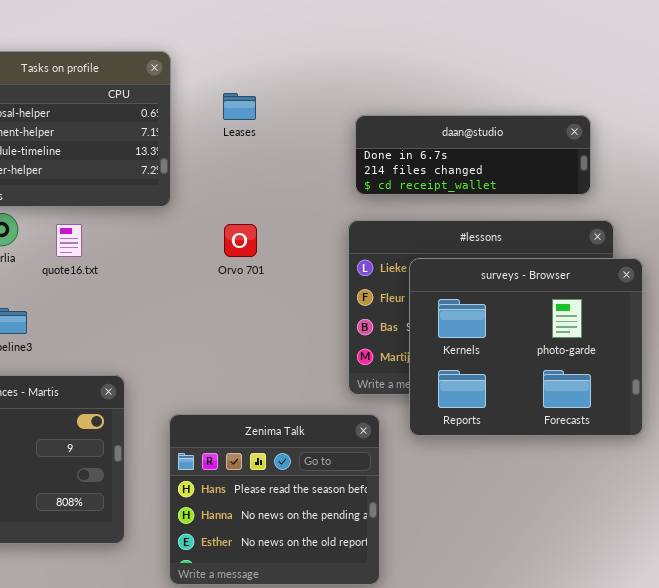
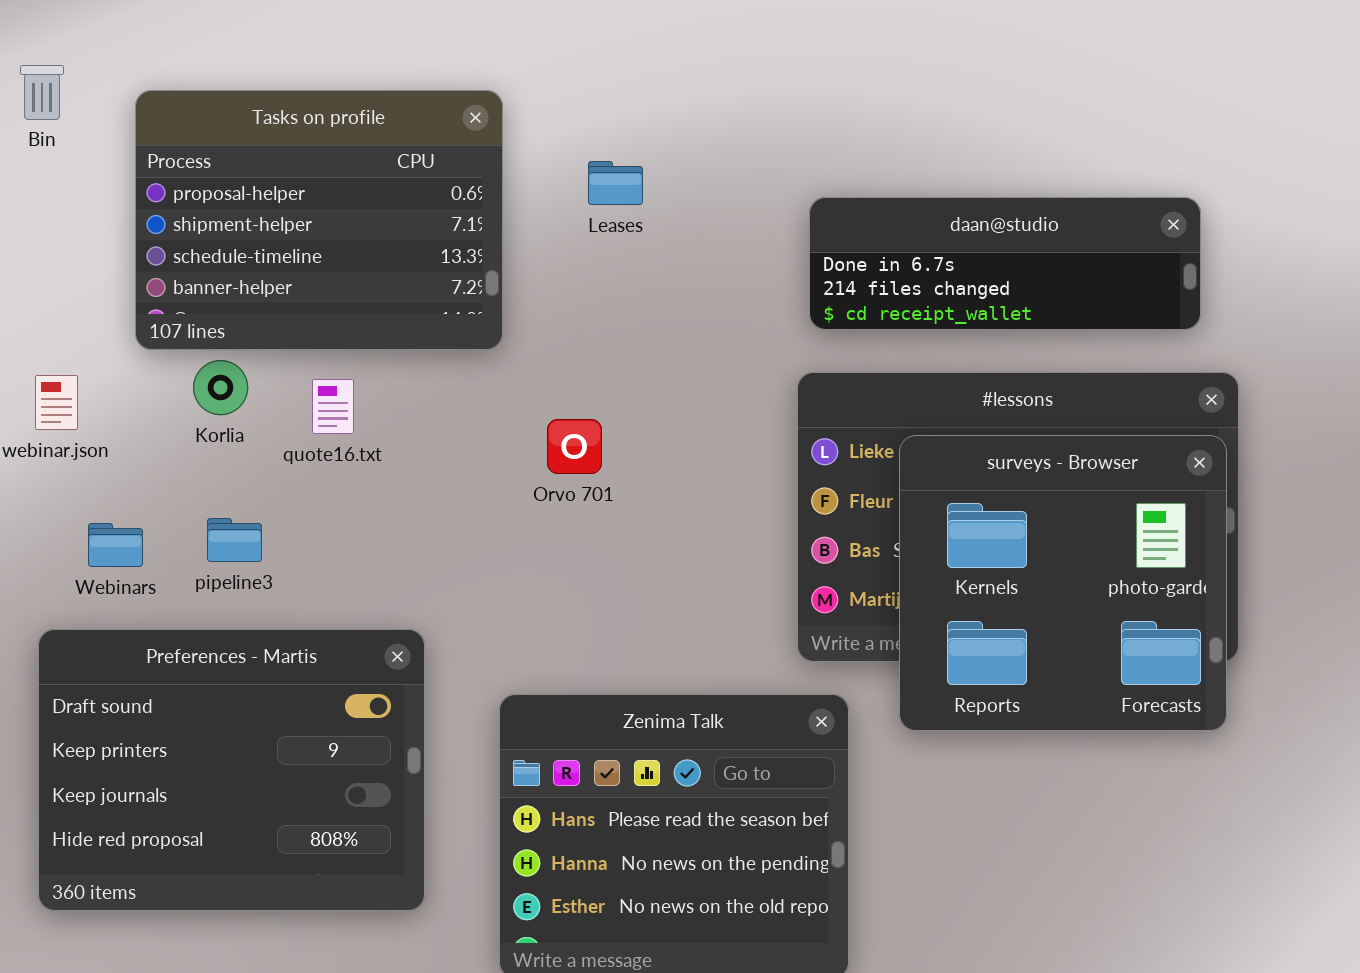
Orvo 701: [224,224,257,257] -> [547,419,602,474], moved
surveys - Browser: [409,258,643,436] -> [899,435,1227,731], resized

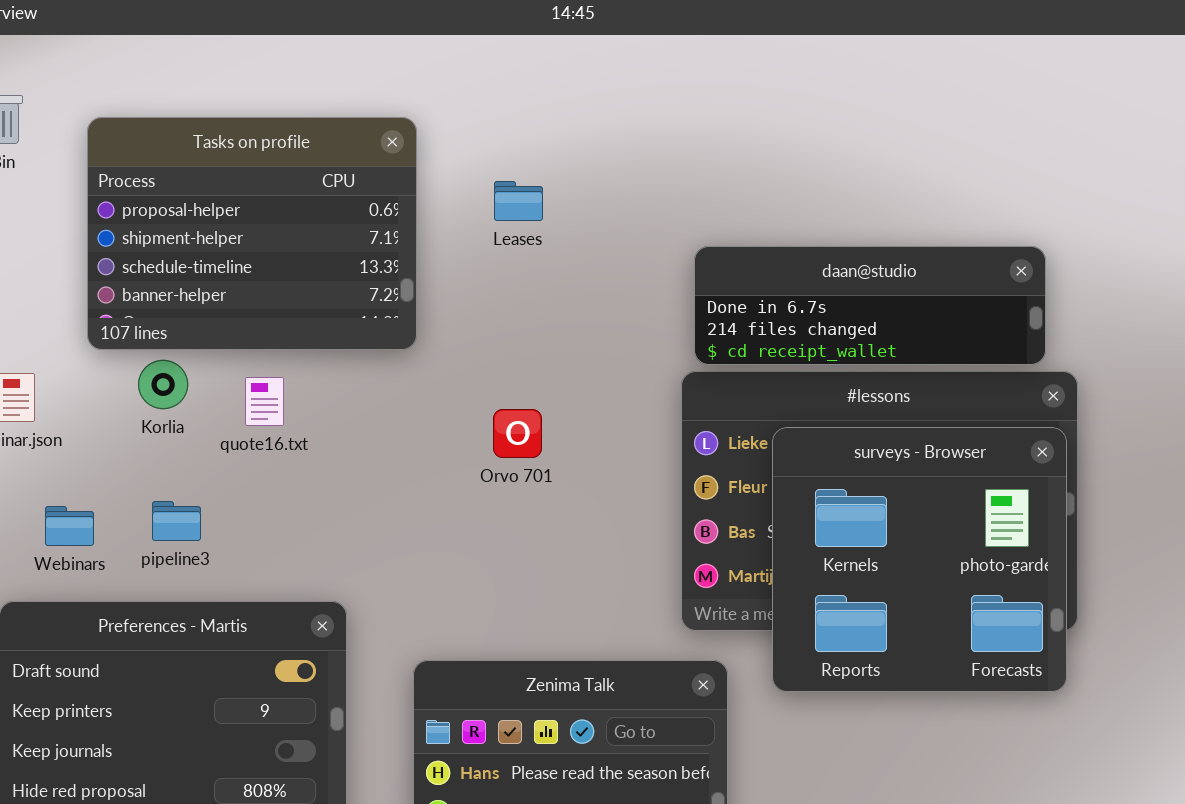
daan@studio: [809,197,1201,330] -> [694,246,1046,365], moved
Orvo 701: [547,419,602,474] -> [493,409,542,458], moved

